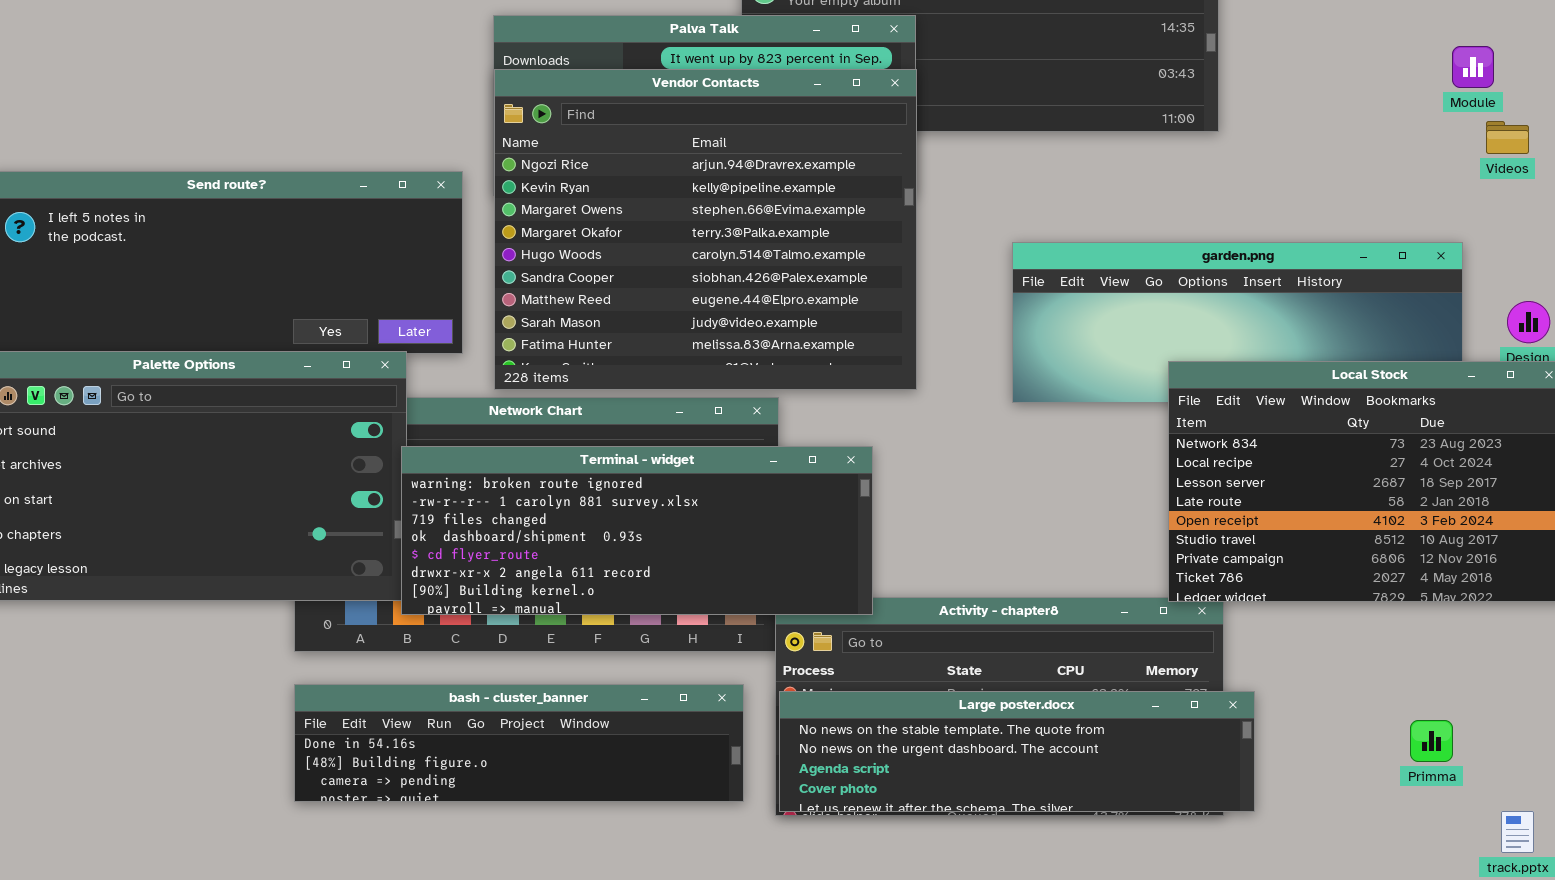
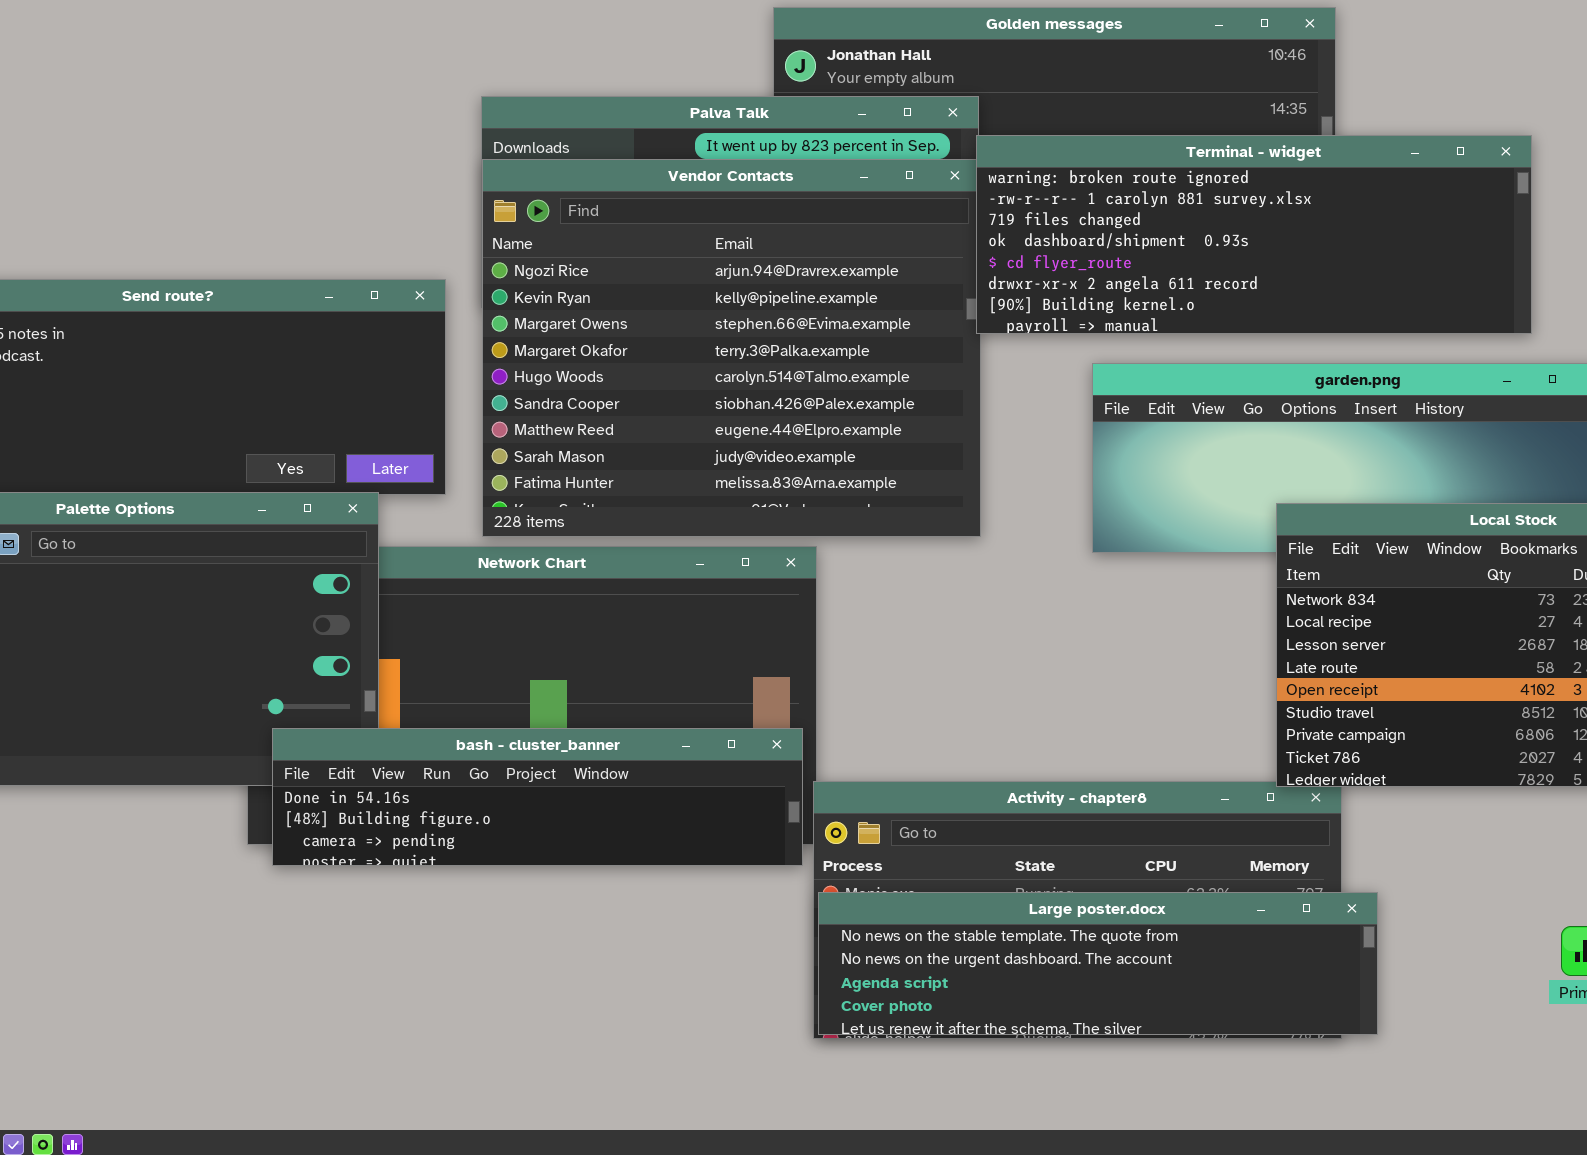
Terminal - widget: [401,446,873,615] -> [976,135,1532,334], moved
bash - cluster_banner: [294,684,744,802] -> [272,728,803,866], moved

